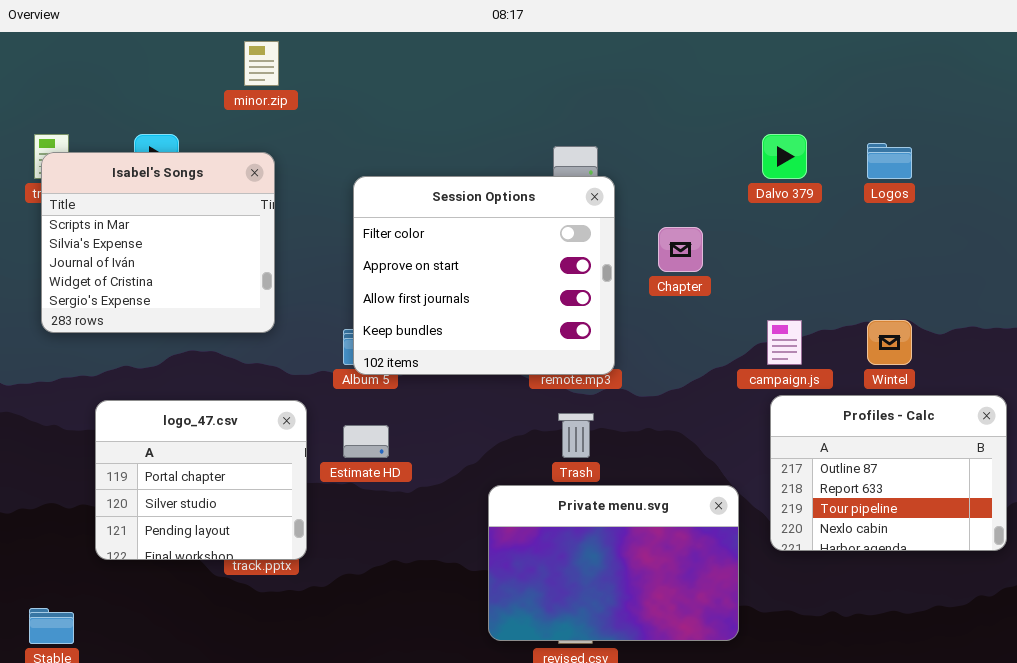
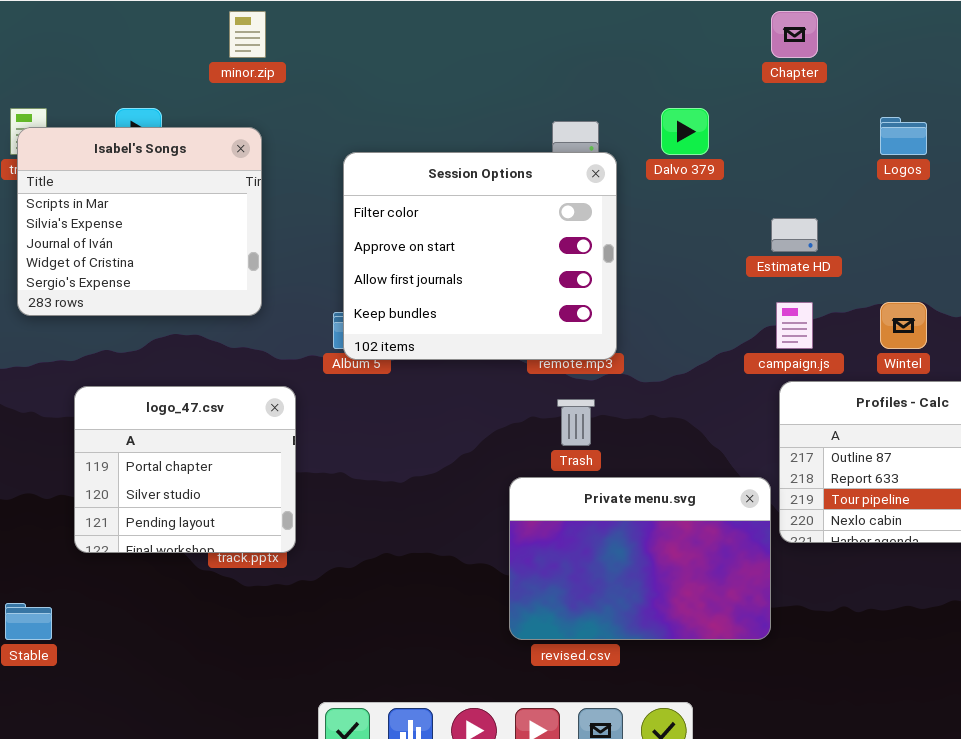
Dalvo 379: [762,134,807,179] -> [661,108,709,155], moved
Chapter: [658,227,703,272] -> [771,11,818,58], moved
Estimate HD: [343,425,389,458] -> [771,218,818,252], moved
Private menu.svg: [488,485,739,641] -> [509,477,771,640], moved

